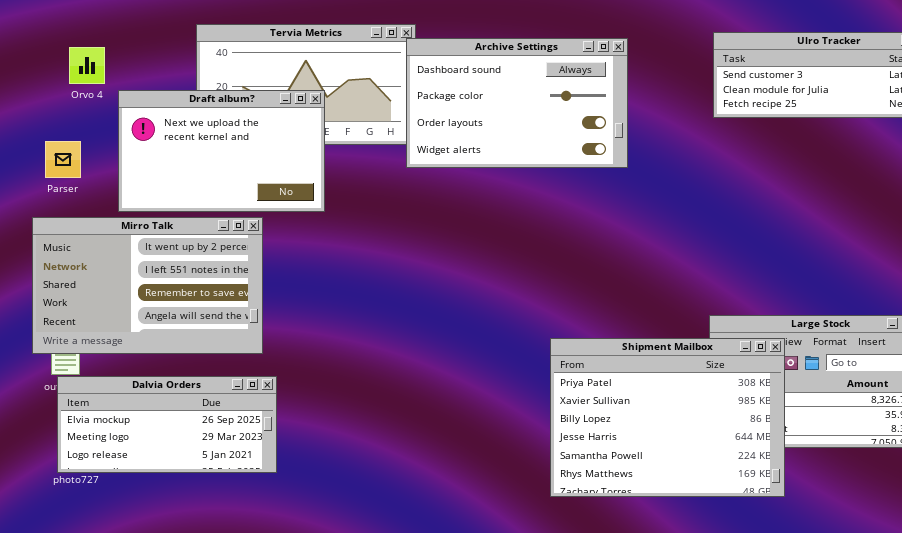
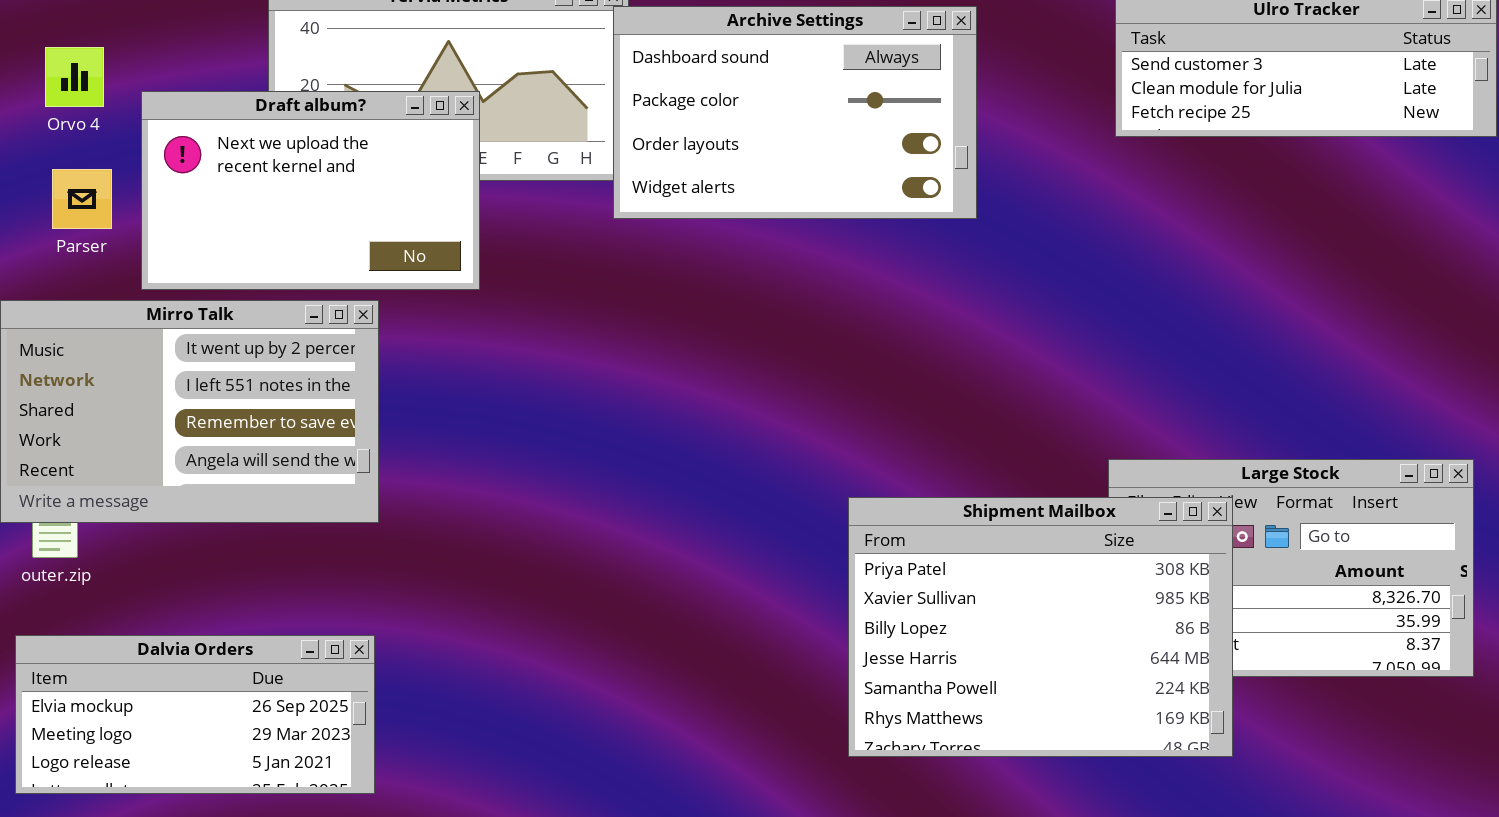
Orvo 4: [69,47,105,84] -> [45,47,104,107], moved
Parser: [45,141,81,178] -> [52,169,112,229], moved
Dalvia Orders: [57,376,277,473] -> [15,635,375,794], moved

